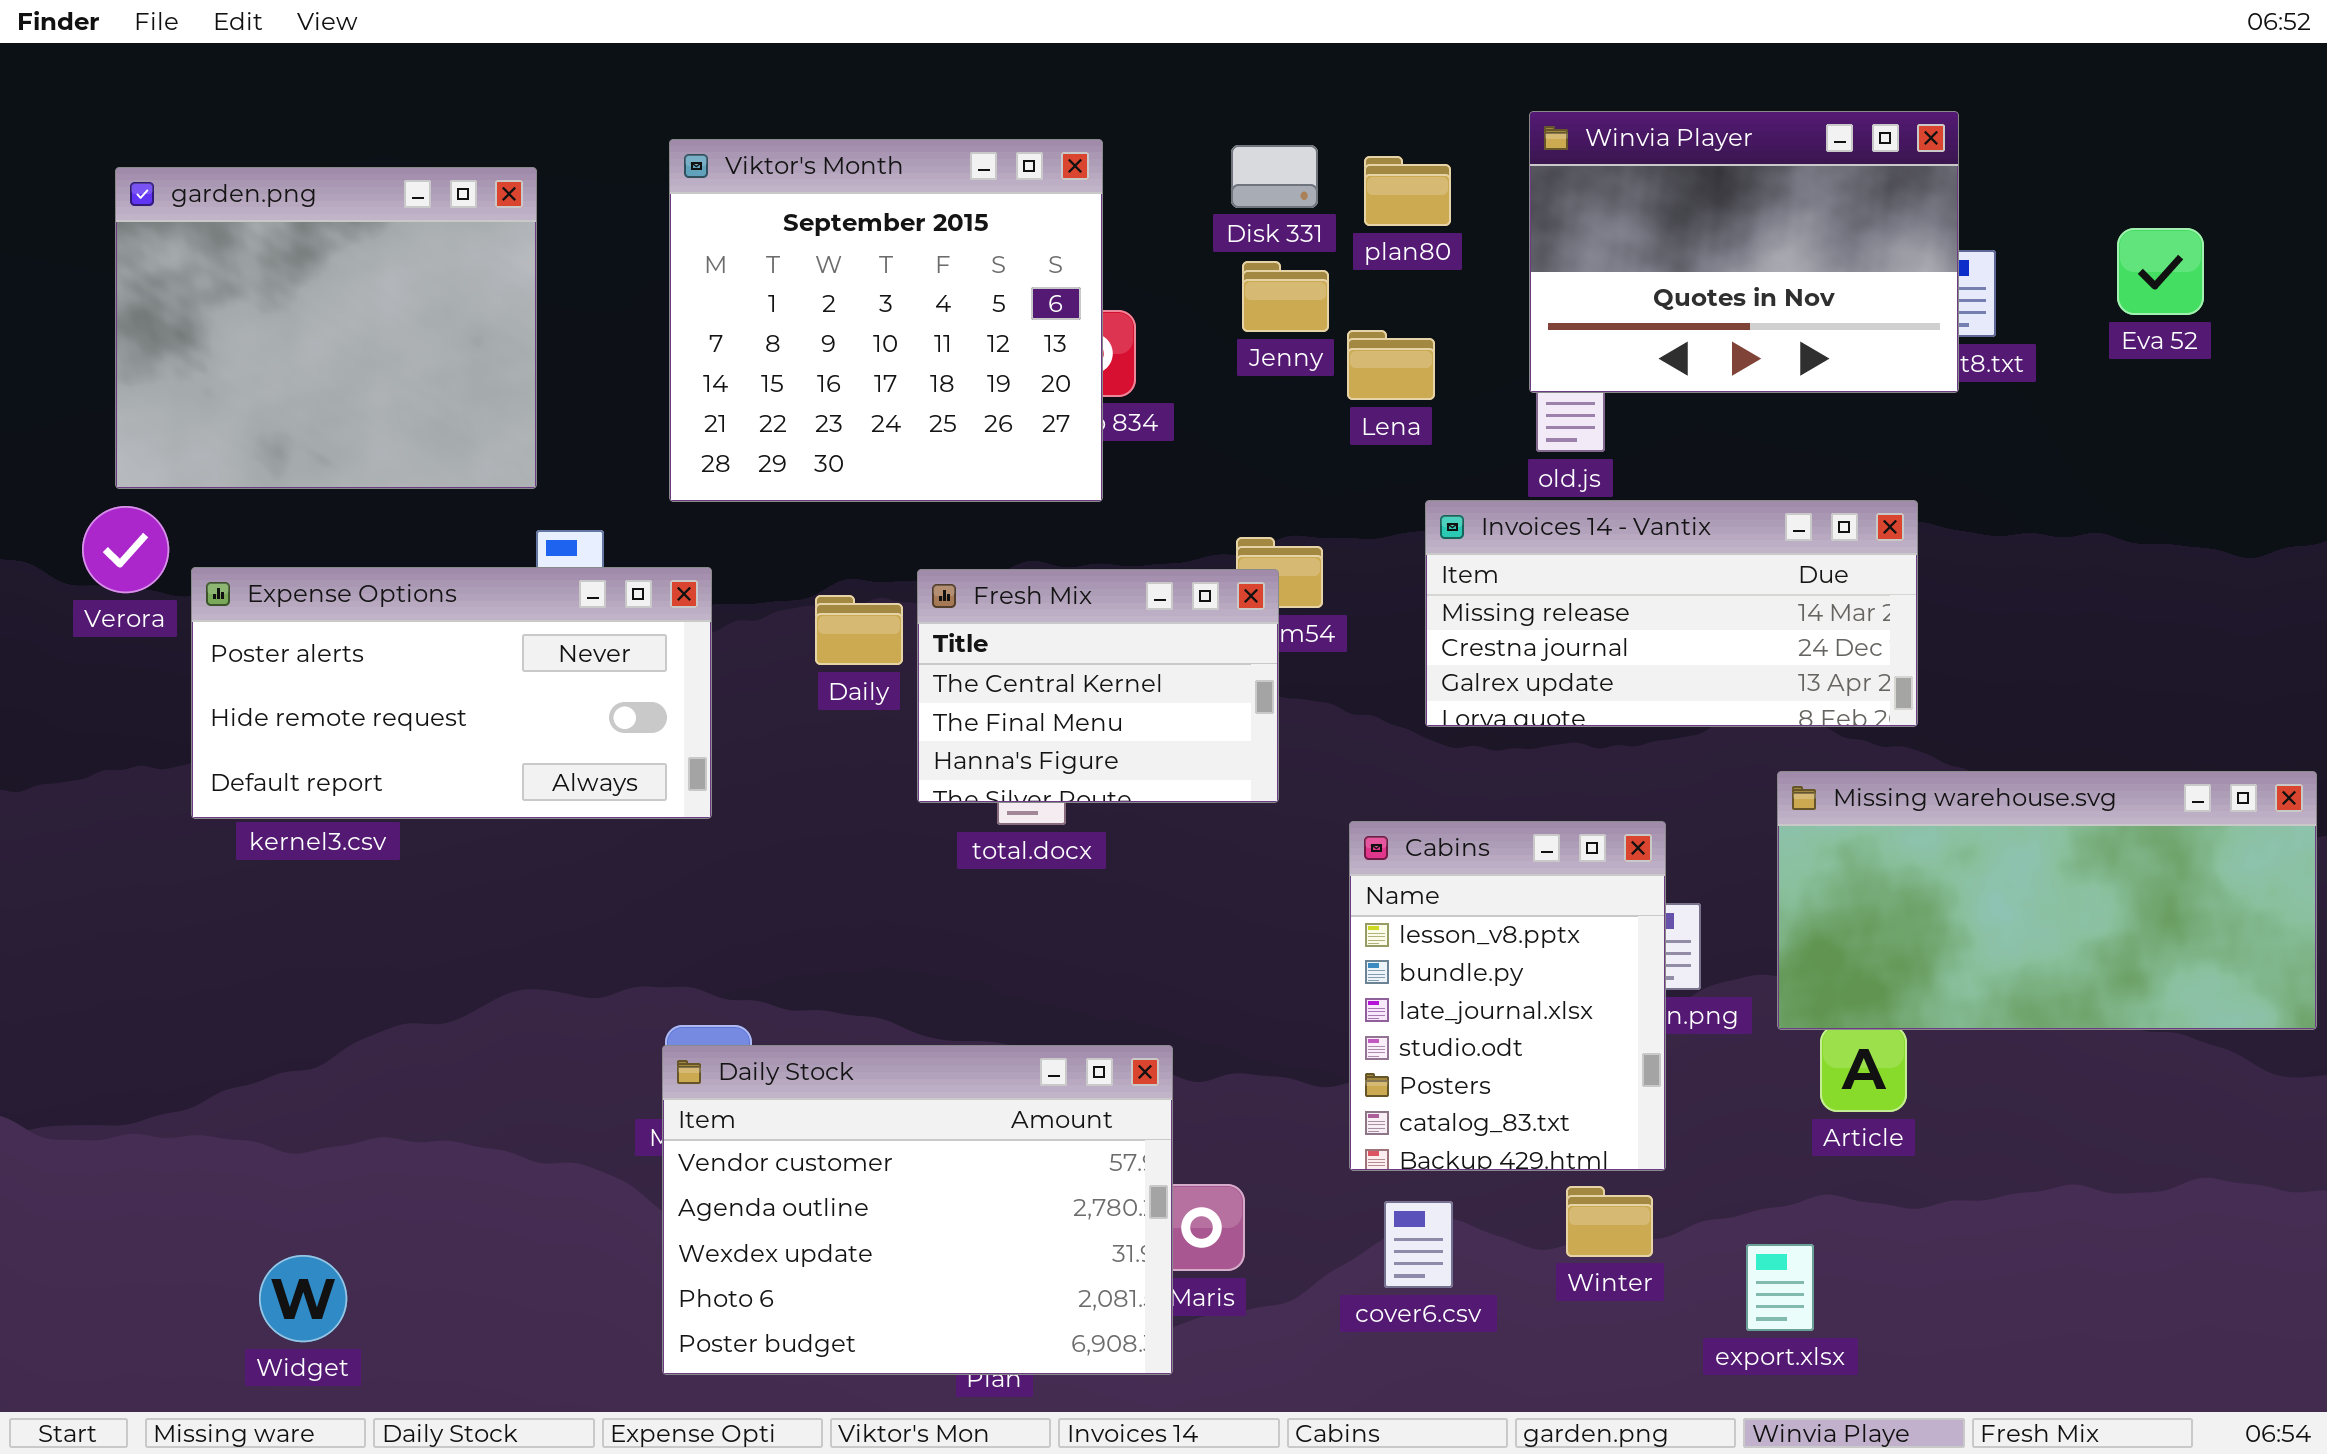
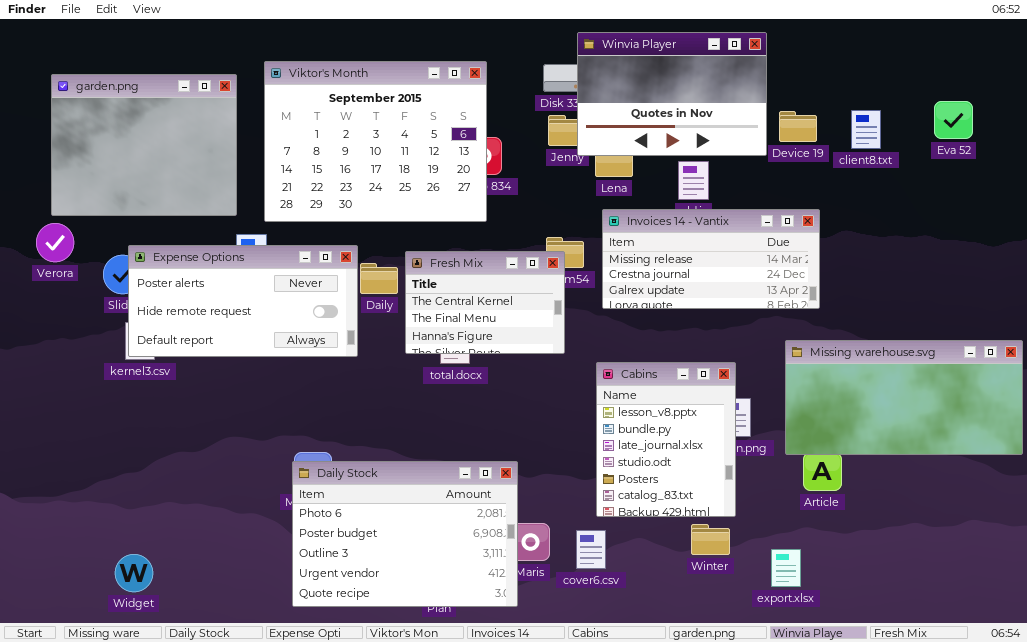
Winvia Player: [1529,111,1959,393] -> [577,32,767,156], moved
Viktor's Month: [669,139,1103,502] -> [264,61,487,222], resized
Invoices 14 - Vantix: [1425,500,1918,727] -> [602,209,820,309], moved
Expense Options: [191,567,712,819] -> [128,245,358,357], moved
Daily Stock: [662,1045,1173,1375] -> [292,461,518,607], scrolled down 3 rows
cover6.csv: [1384,1201,1453,1288] -> [576,530,606,569], moved

